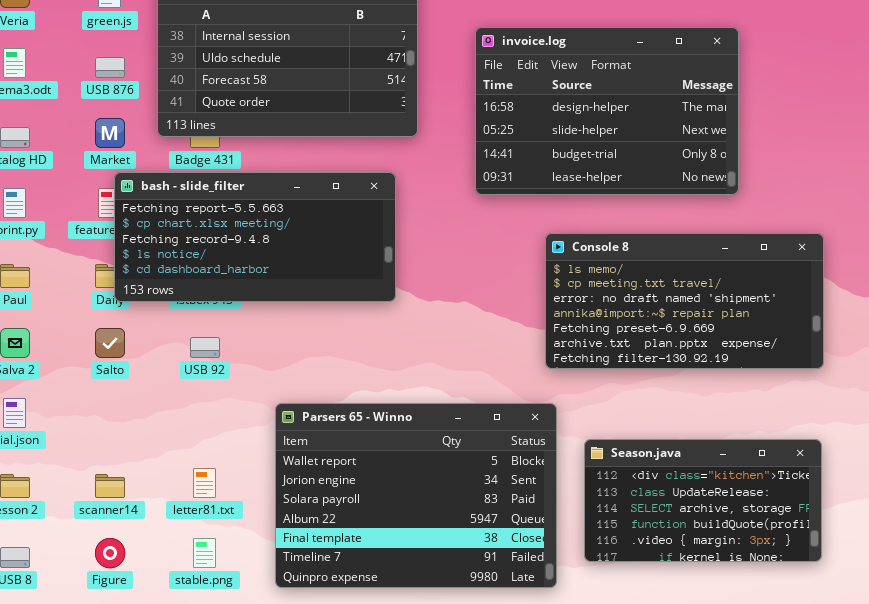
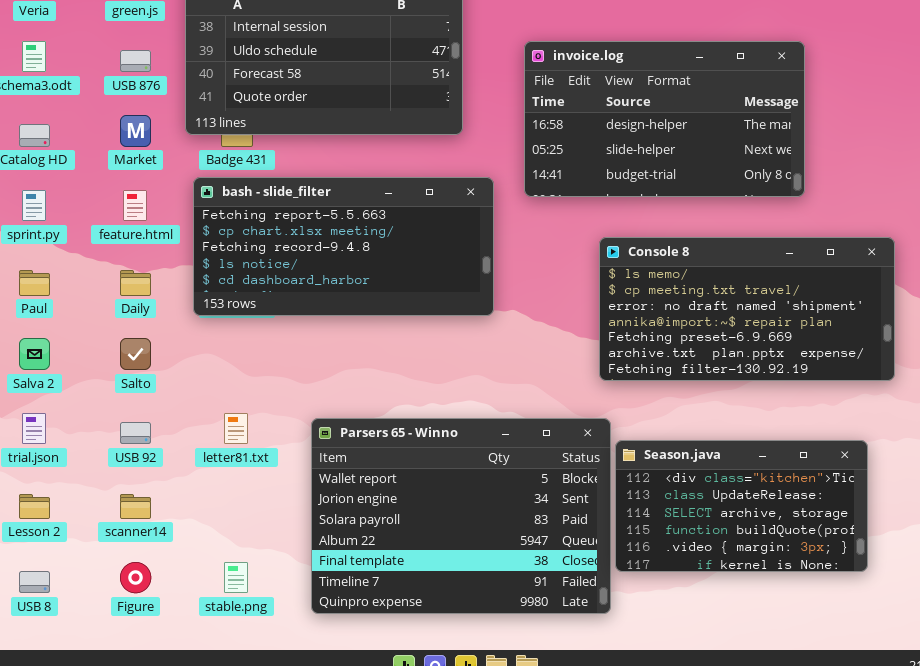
invoice.log: [475,27,739,195] -> [524,41,805,197], resized
bash - slide_filter: [114,172,396,302] -> [193,177,494,316], moved
USB 92: [190,337,220,358] -> [120,422,151,444], moved
Season.java: [584,439,822,562] -> [615,440,868,572], moved
letter81.txt: [193,468,216,498] -> [224,413,248,444], moved

